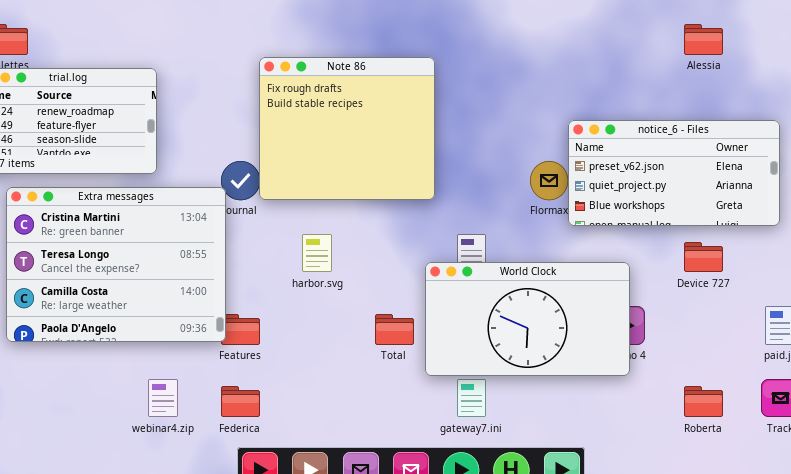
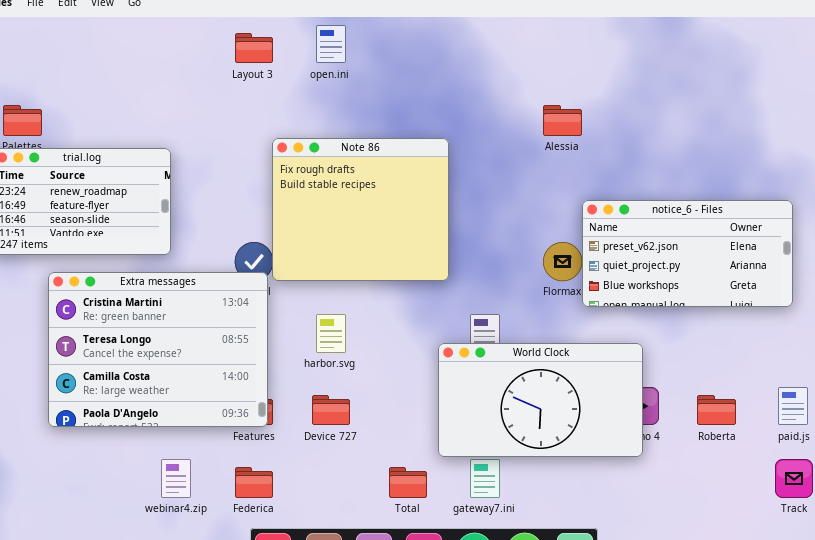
Alessia: [684,24,723,55] -> [543,105,582,136], moved
Extra messages: [6,187,226,342] -> [48,272,268,427], moved
Device 727: [684,242,723,272] -> [312,395,350,425], moved
Total: [375,314,414,345] -> [389,467,427,498], moved
Roberta: [684,386,723,417] -> [697,395,736,425], moved

